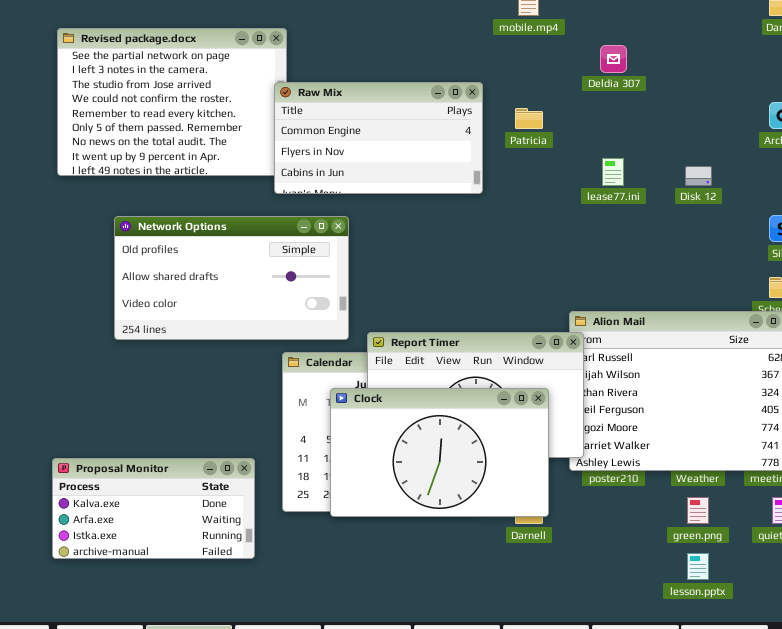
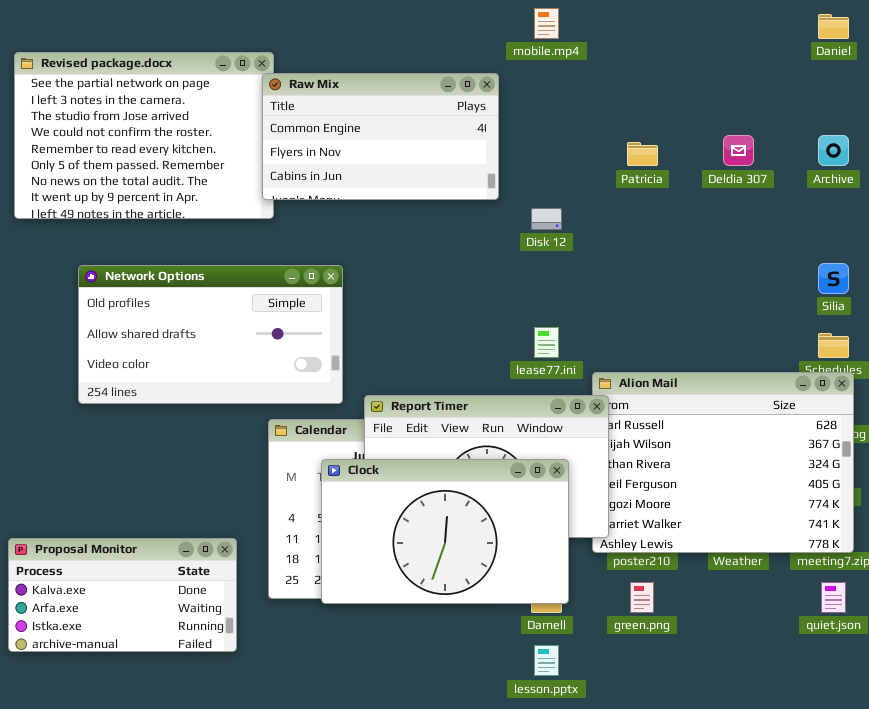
Deldia 307: [600,45,627,73] -> [723,135,754,166], moved
Raw Mix: [274,82,483,194] -> [262,73,499,200], moved
Patricia: [515,108,543,129] -> [627,142,658,166], moved
lease77.ini: [602,158,624,186] -> [534,327,559,358], moved
Disk 12: [685,166,712,186] -> [531,208,562,230], moved
green.png: [687,497,709,524] -> [630,582,654,613], moved
lesson.pptx: [687,553,709,580] -> [534,645,559,676], moved

